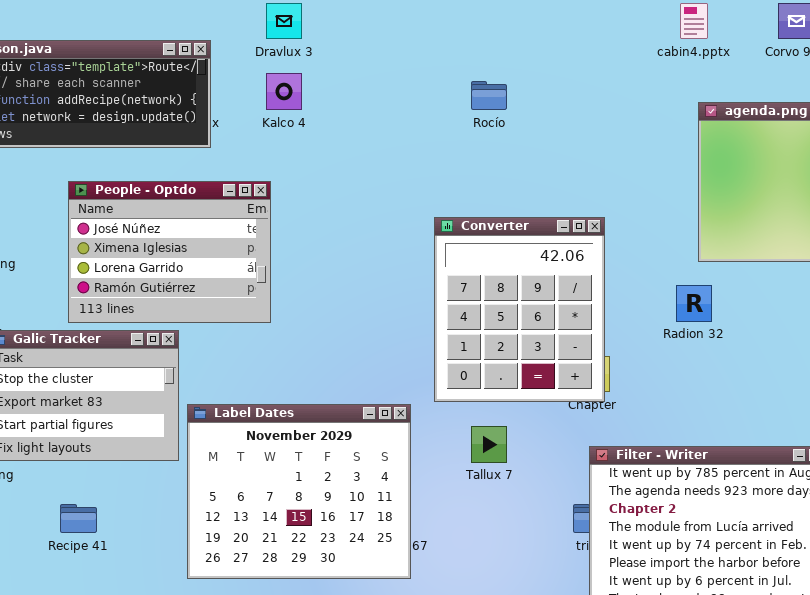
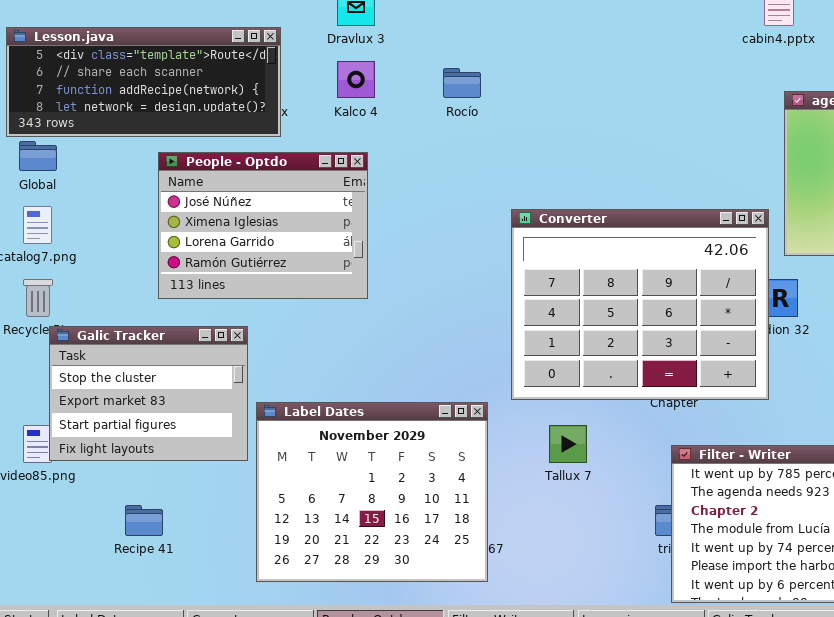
Rocío: [471,81,507,110] -> [443,68,481,98], moved
People - Optdo: [68,181,271,323] -> [158,152,368,299], moved
Converter: [434,217,605,402] -> [511,209,769,400], resized

